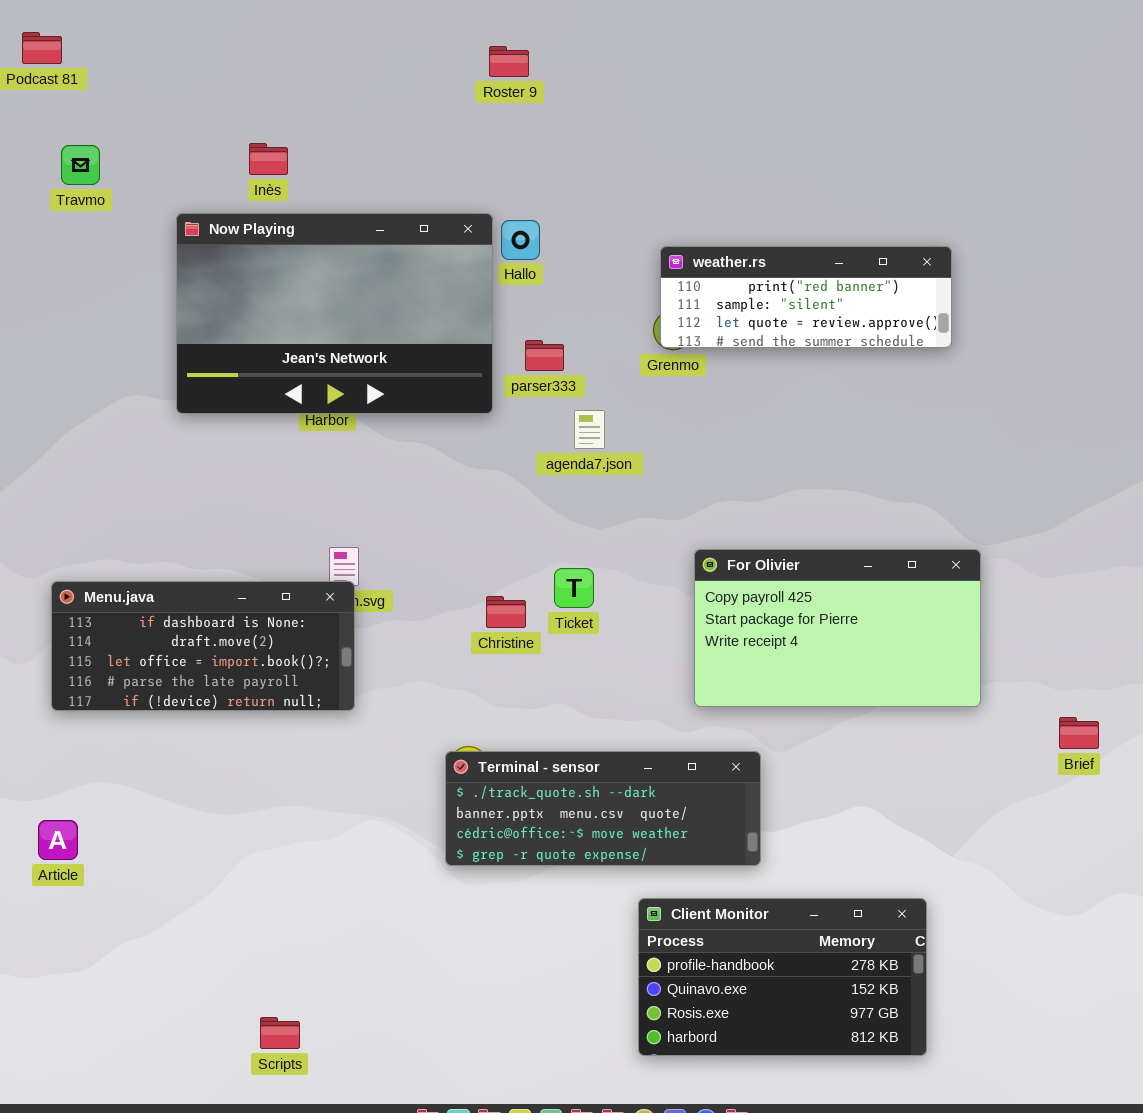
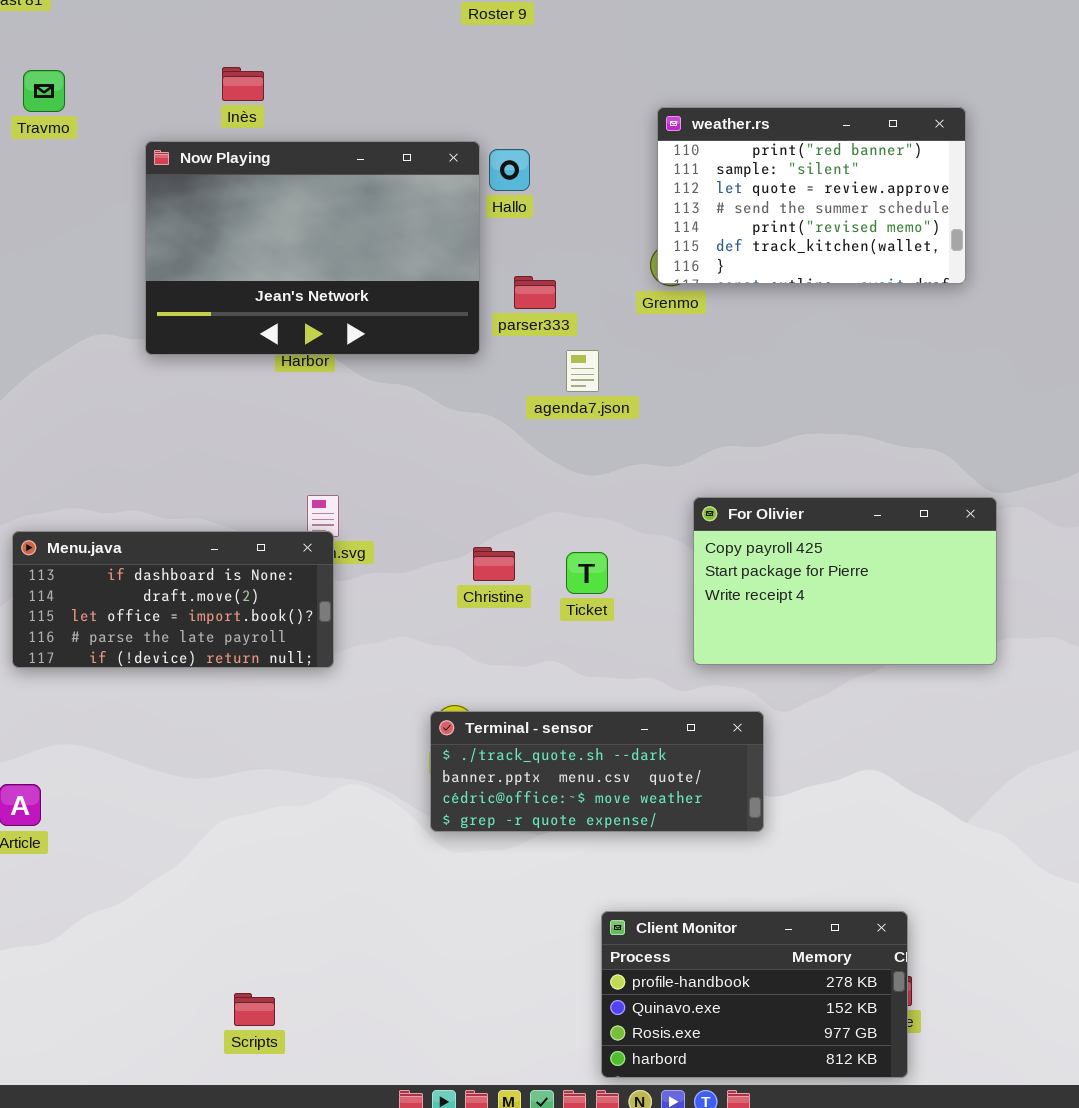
weather.rs: [660,246,952,348] -> [657,107,966,284], resized
Ticket: [554,568,594,608] -> [566,552,608,594], moved
Client Monitor: [638,898,927,1056] -> [601,911,908,1078], moved

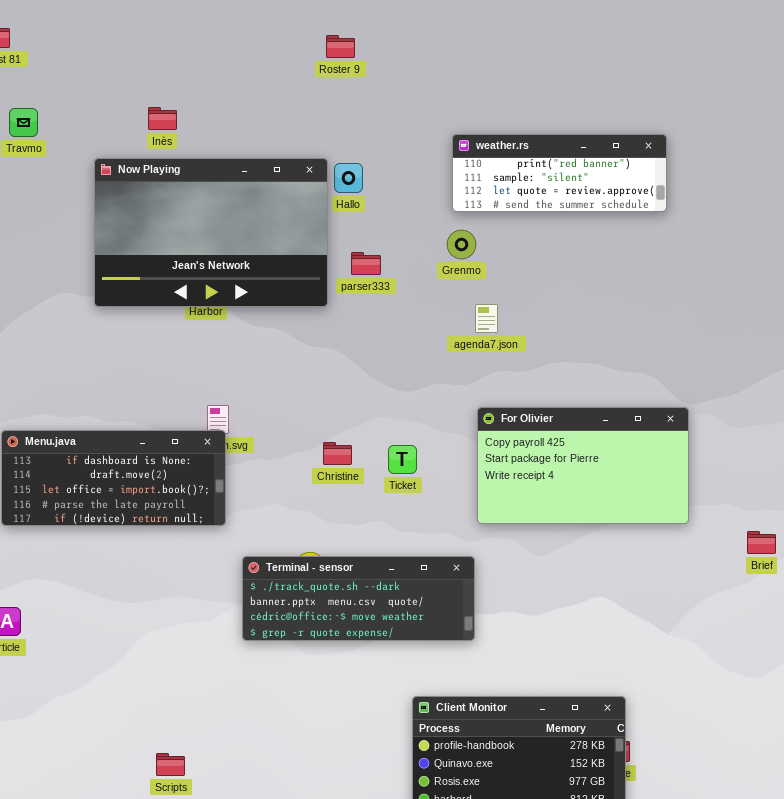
weather.rs: [657,107,966,284] -> [452,134,667,212], resized
agenda7.json: [566,350,599,392] -> [475,304,498,333], moved
Terminal - sensor: [430,711,764,832] -> [242,556,475,641], moved

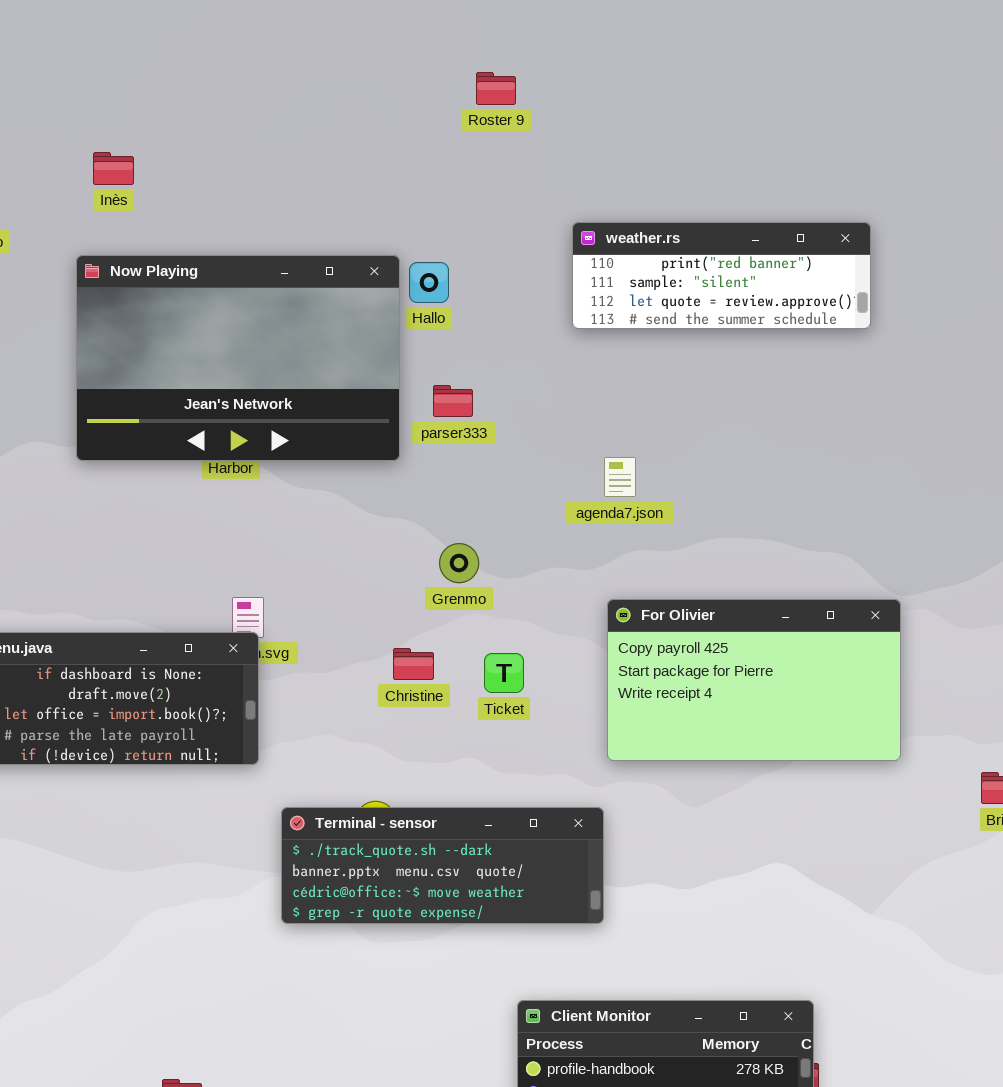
Roster 9: [326,35,355,58] -> [476,72,516,105], moved
Inès: [148,107,177,130] -> [93,152,134,185], moved
Grenmo: [447,230,476,259] -> [439,543,479,583], moved

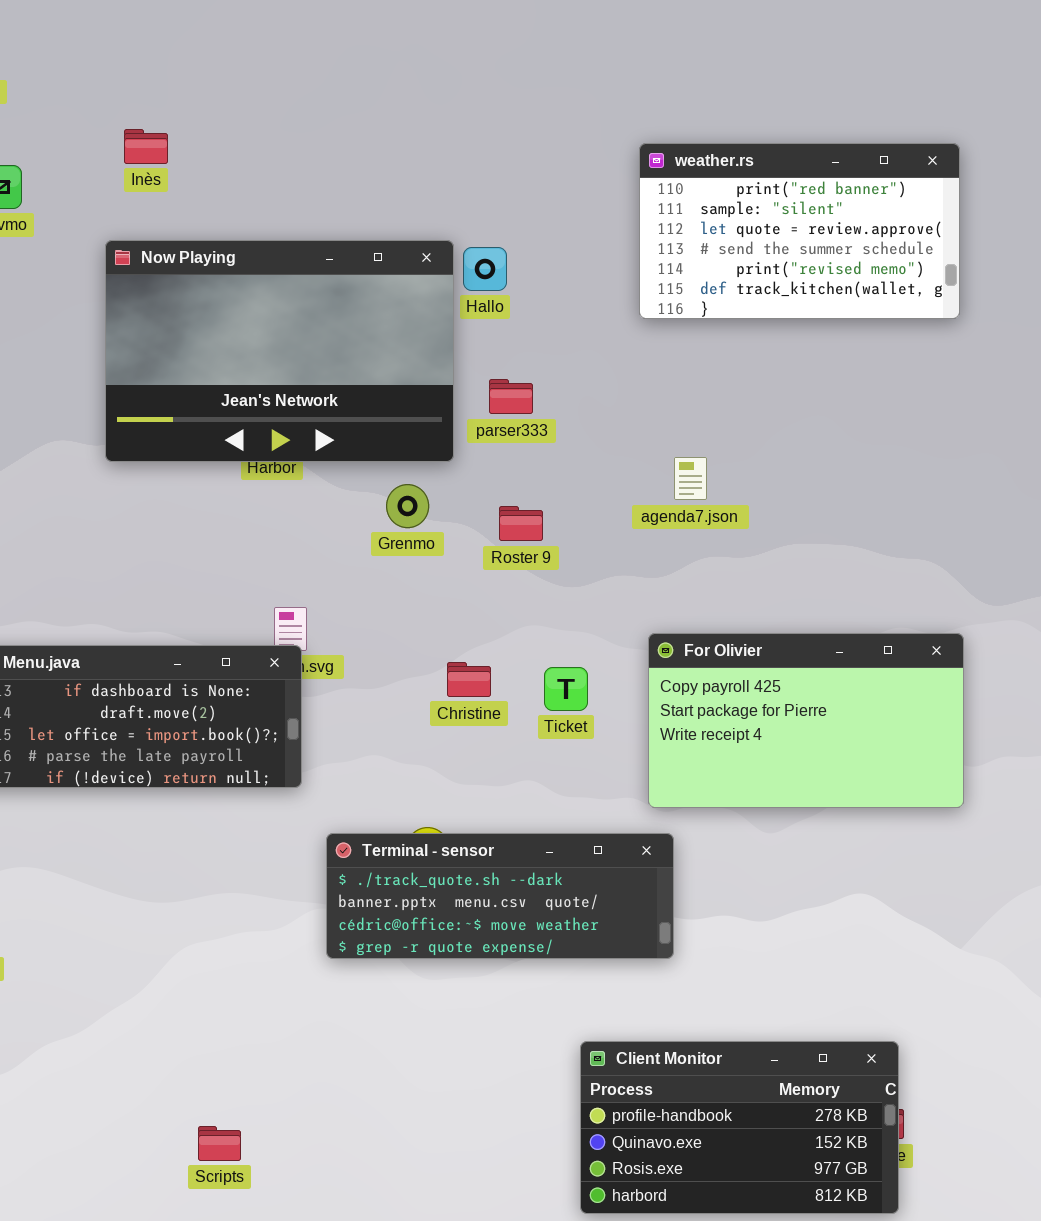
Roster 9: [476,72,516,105] -> [499,506,543,541], moved
weather.rs: [572,222,871,329] -> [639,143,960,319], resized
Grenmo: [439,543,479,583] -> [386,484,429,528], moved
For Olivier: [607,599,901,761] -> [648,633,964,808], moved

